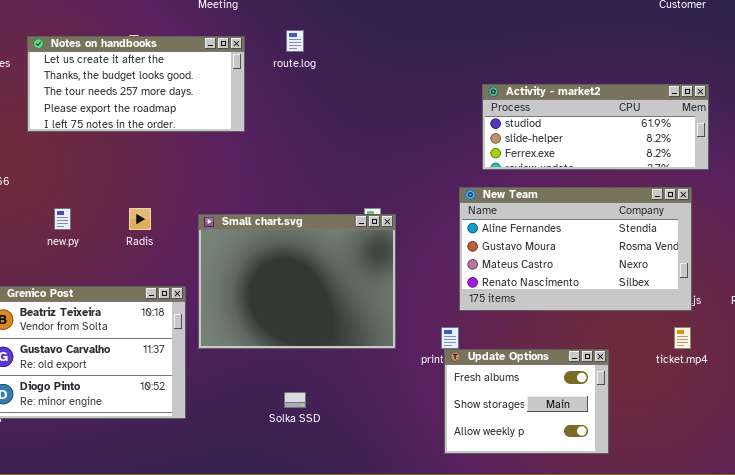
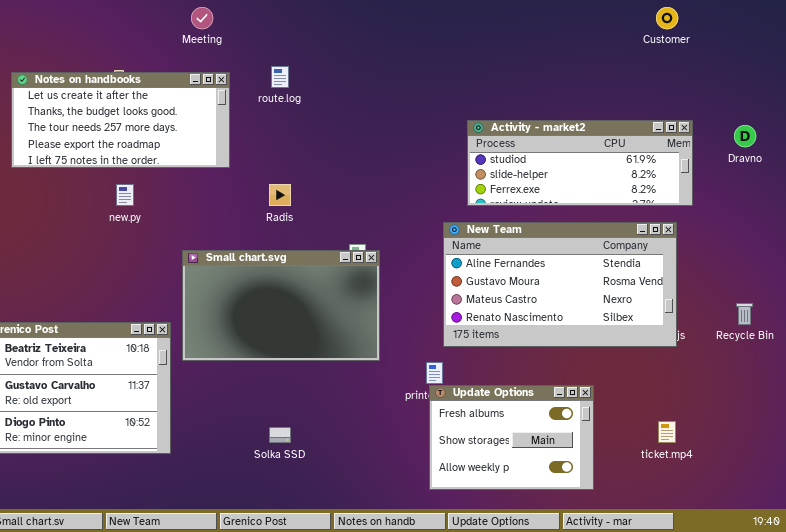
new.py: [54,208,71,230] -> [116,184,134,206], moved
Radis: [129,208,151,230] -> [269,184,291,206], moved
Small chart.svg: [198,214,396,349] -> [182,250,380,361], resized
ticket.mp4: [674,327,691,349] -> [658,421,676,443], moved

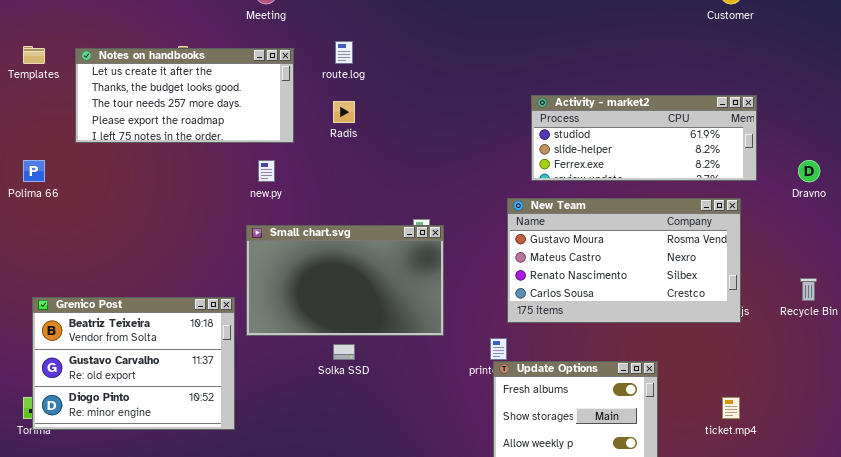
Dravno: [734,125,756,147] -> [798,160,820,182], moved
new.py: [116,184,134,206] -> [258,160,275,182], moved
Radis: [269,184,291,206] -> [333,101,355,123], moved
New Team: [443,222,677,347] -> [507,198,741,323], scrolled down 1 row
Solka SSD: [269,427,291,443] -> [333,344,355,360], moved

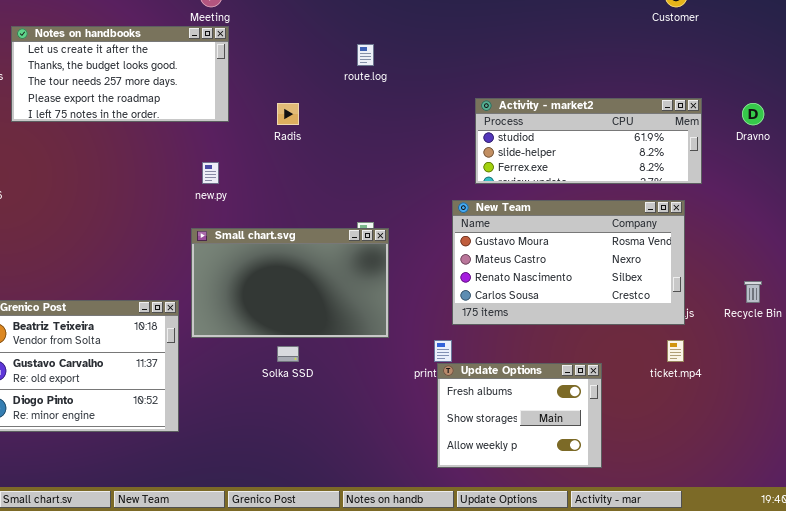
route.log: [335,41,353,64] -> [357,44,374,66], moved
Notes on handbooks: [75,48,294,143] -> [11,26,229,122], moved
Dravno: [798,160,820,182] -> [742,103,764,125], moved
ticket.mp4: [722,397,740,419] -> [667,340,684,362], moved

